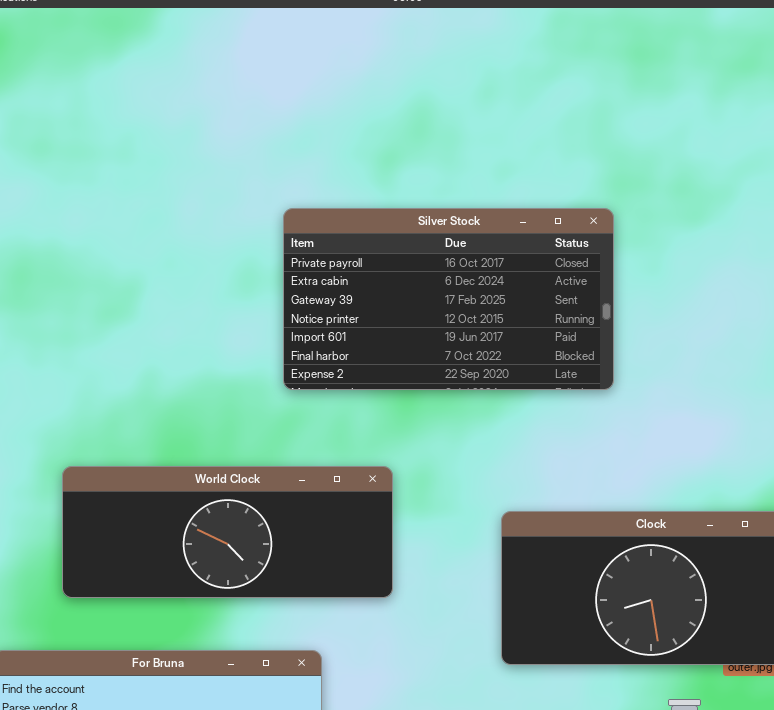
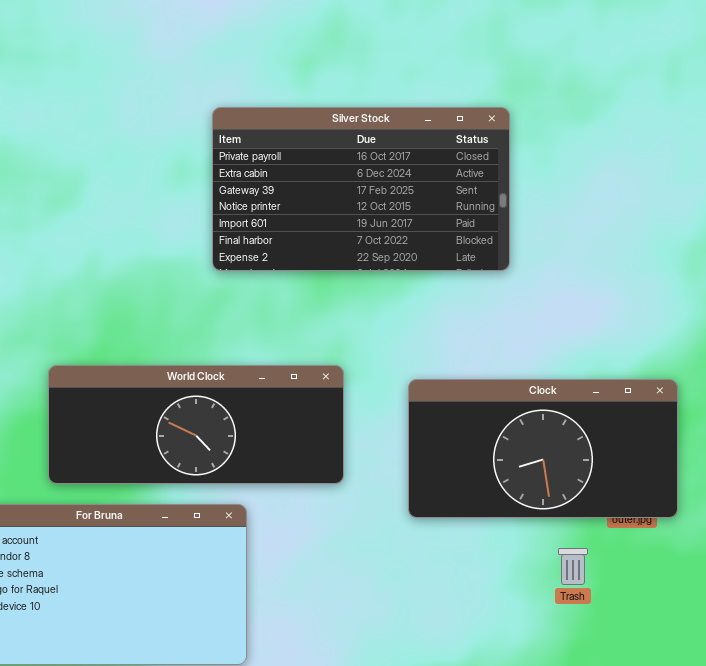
World Clock: [62,466,393,598] -> [48,365,344,484], moved

